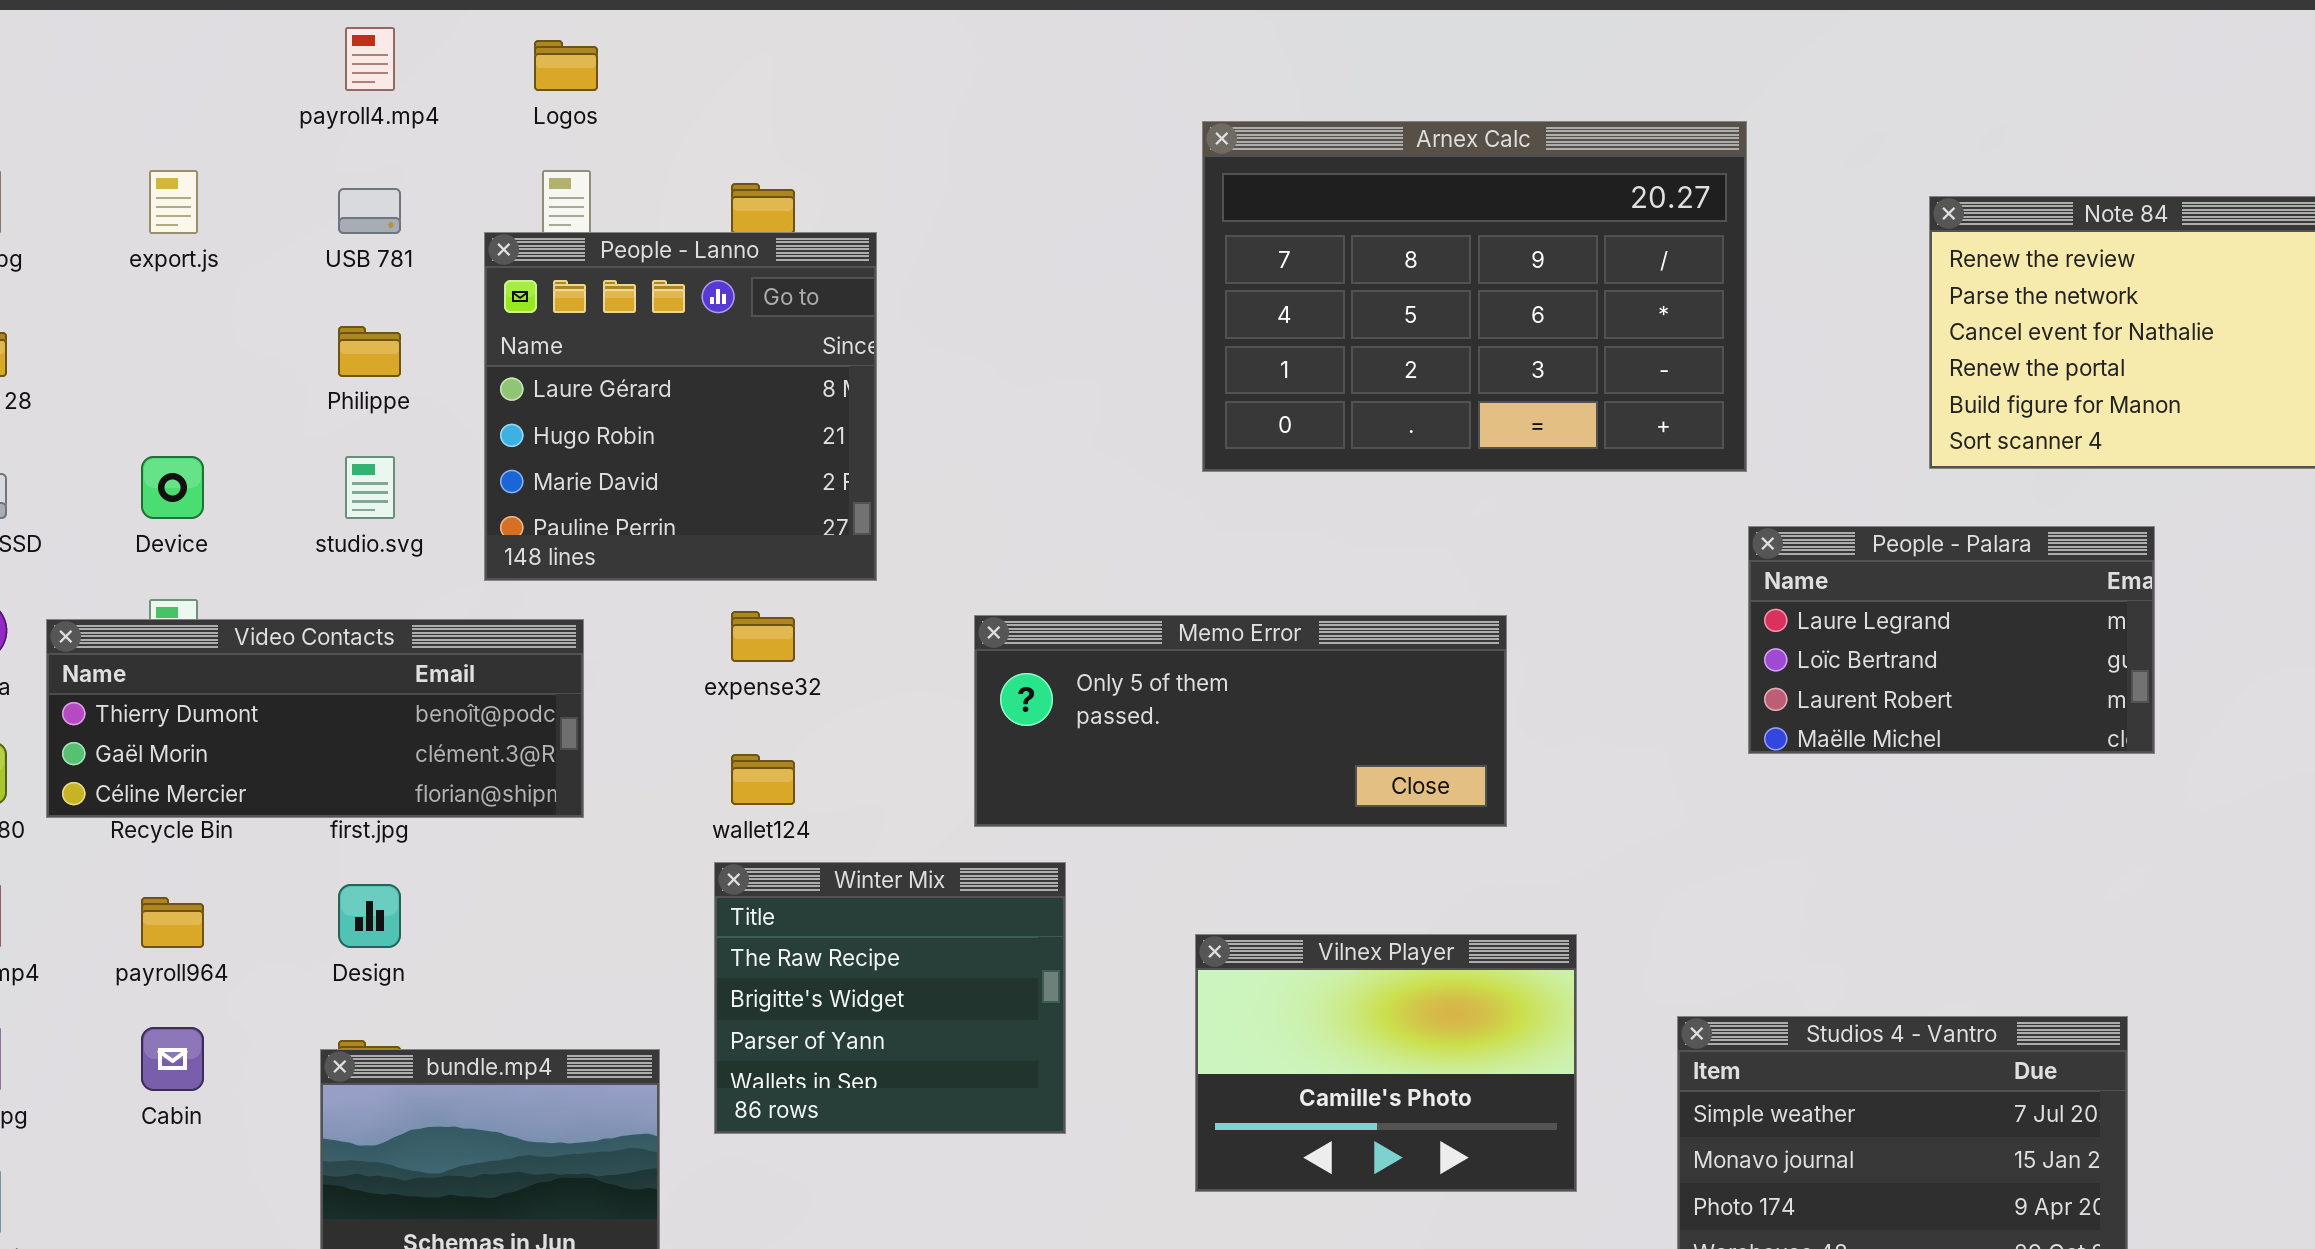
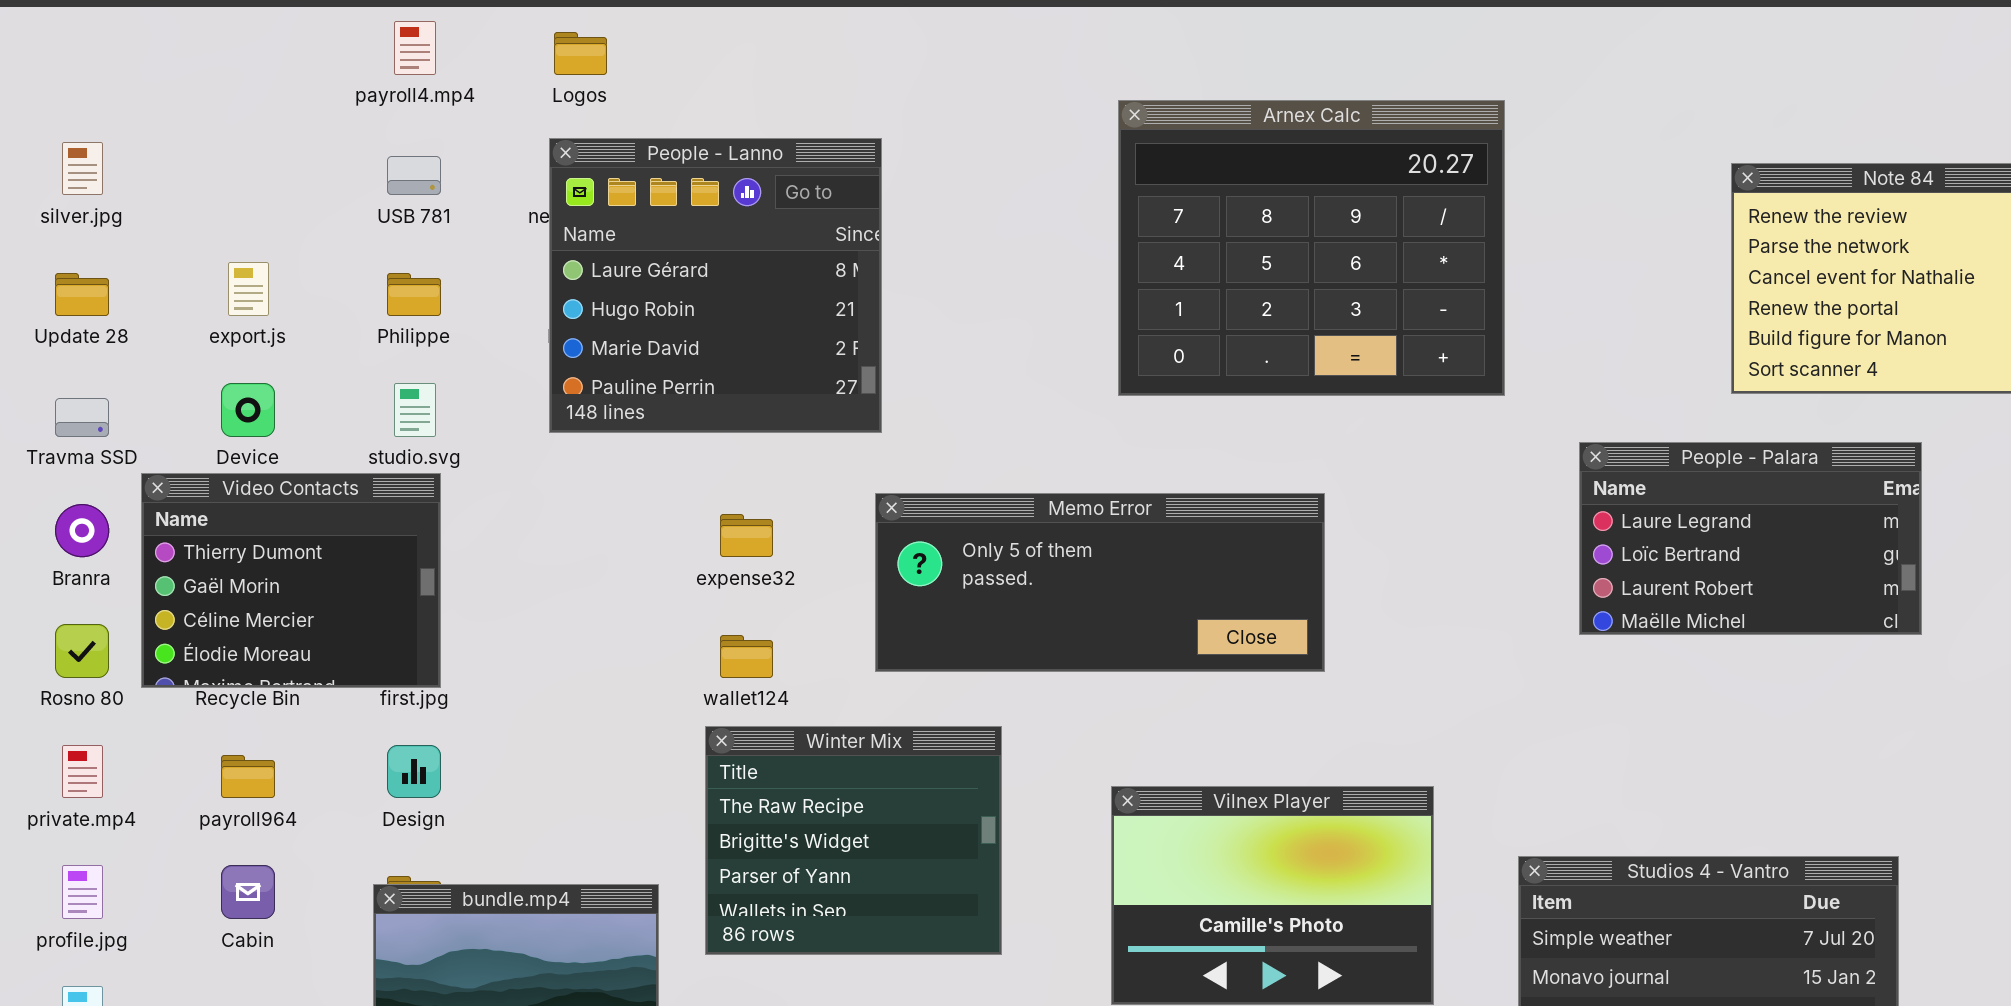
Arnex Calc: [1202,121,1747,472] -> [1118,100,1505,396], resized
export.js: [149,170,198,234] -> [228,262,269,316], moved
People - Lanno: [484,232,877,581] -> [549,138,882,433], moved
Memo Error: [974,615,1507,827] -> [875,493,1325,672], moved
Video Contacts: [46,619,584,818] -> [141,473,441,688], resized

